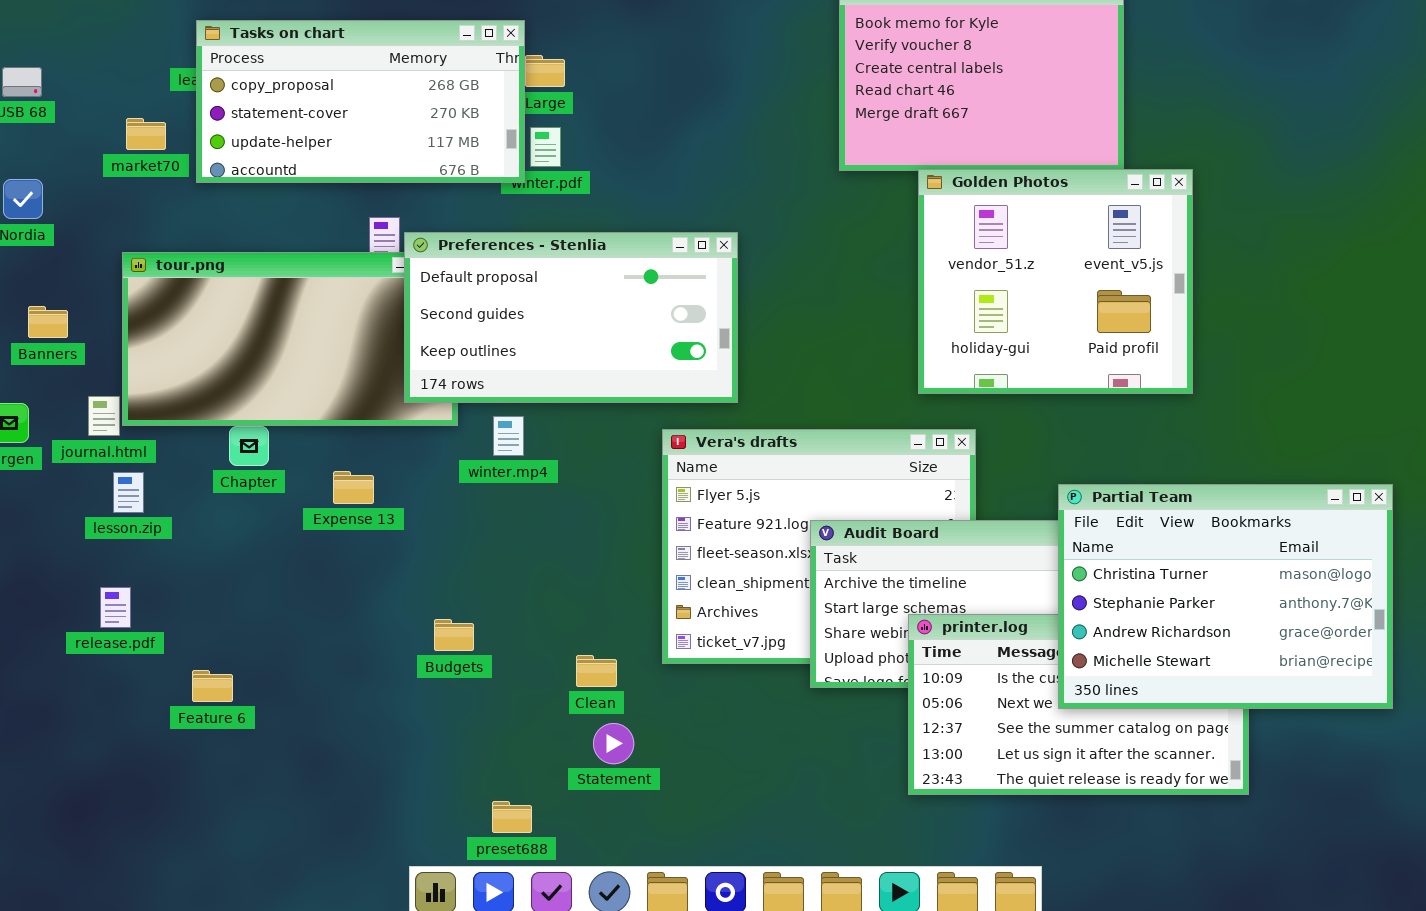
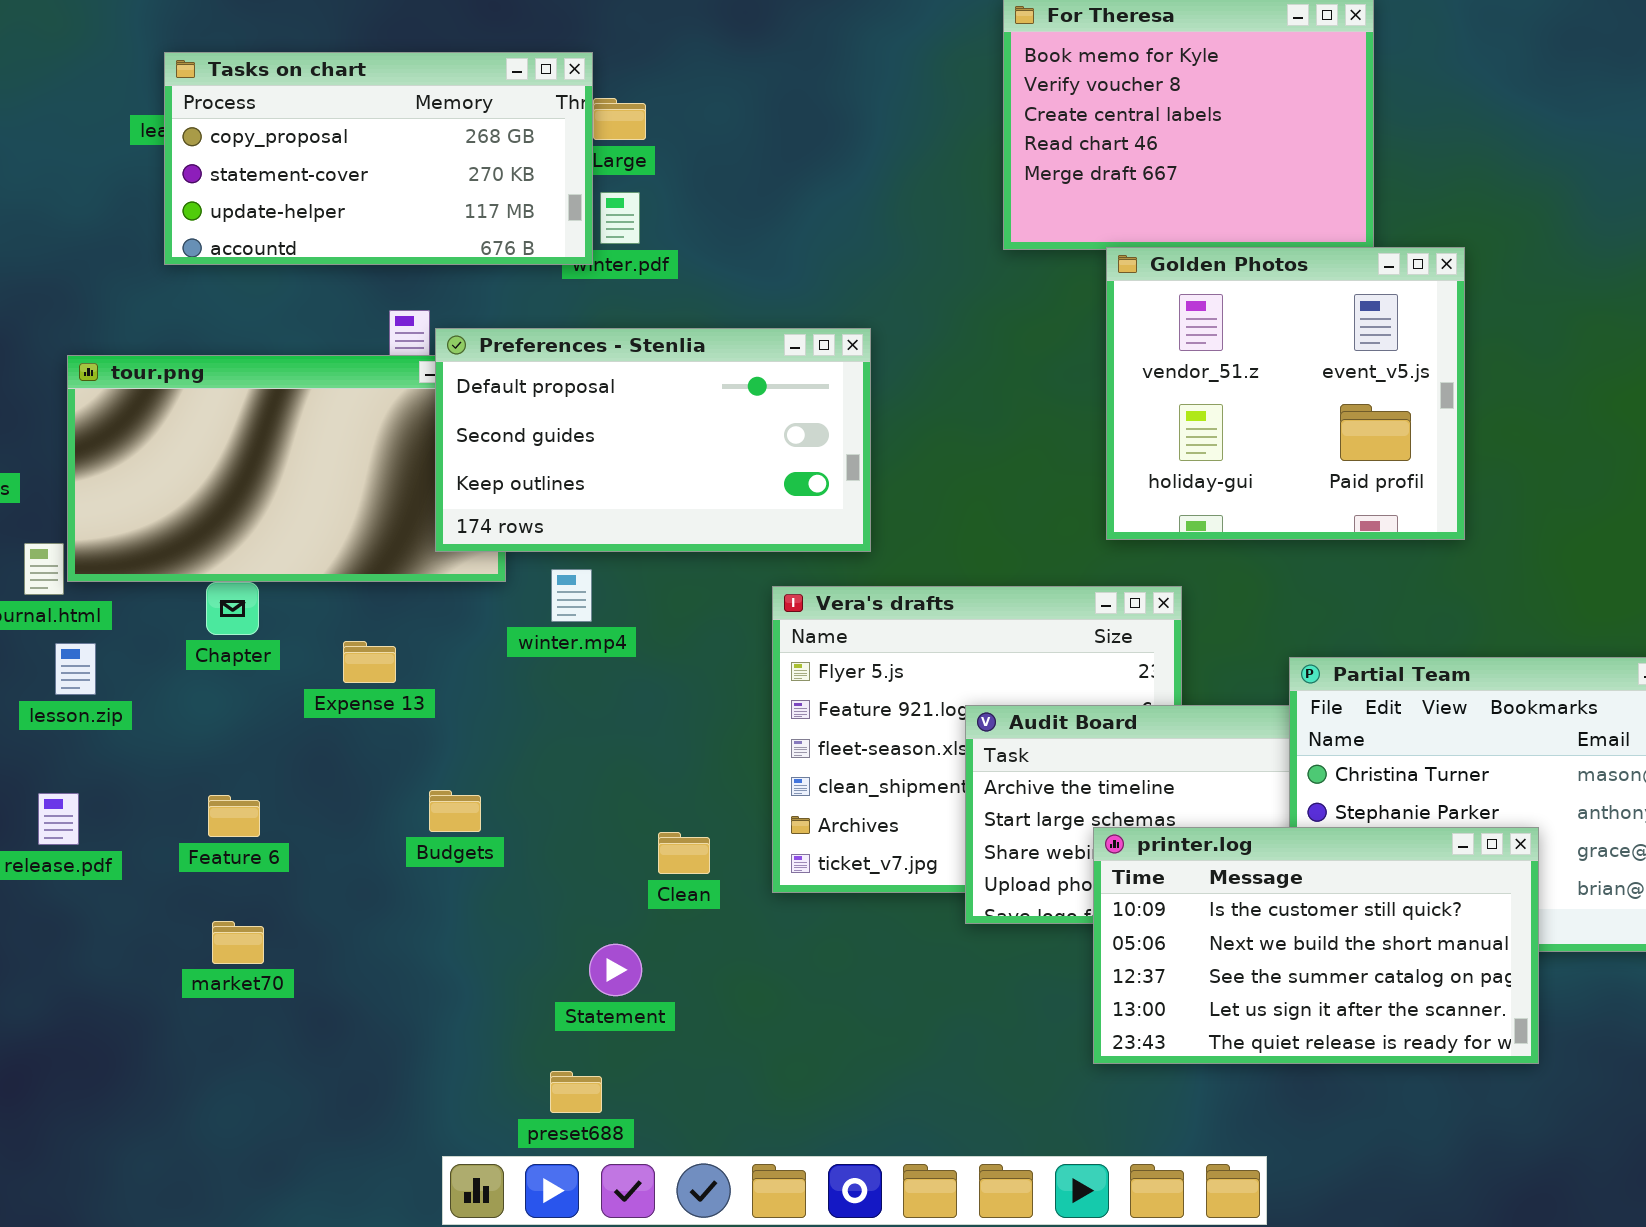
market70: [126,118,166,150] -> [212,921,264,964], moved
printer.log: [908,614,1249,795] -> [1093,827,1539,1064], raised
Budgets: [434,619,474,651] -> [429,790,481,832], moved
Clean: [576,655,617,687] -> [658,832,710,874], moved
Feature 6: [192,670,233,702] -> [208,795,260,837], moved
Statement: [593,723,634,764] -> [589,944,642,996], moved

